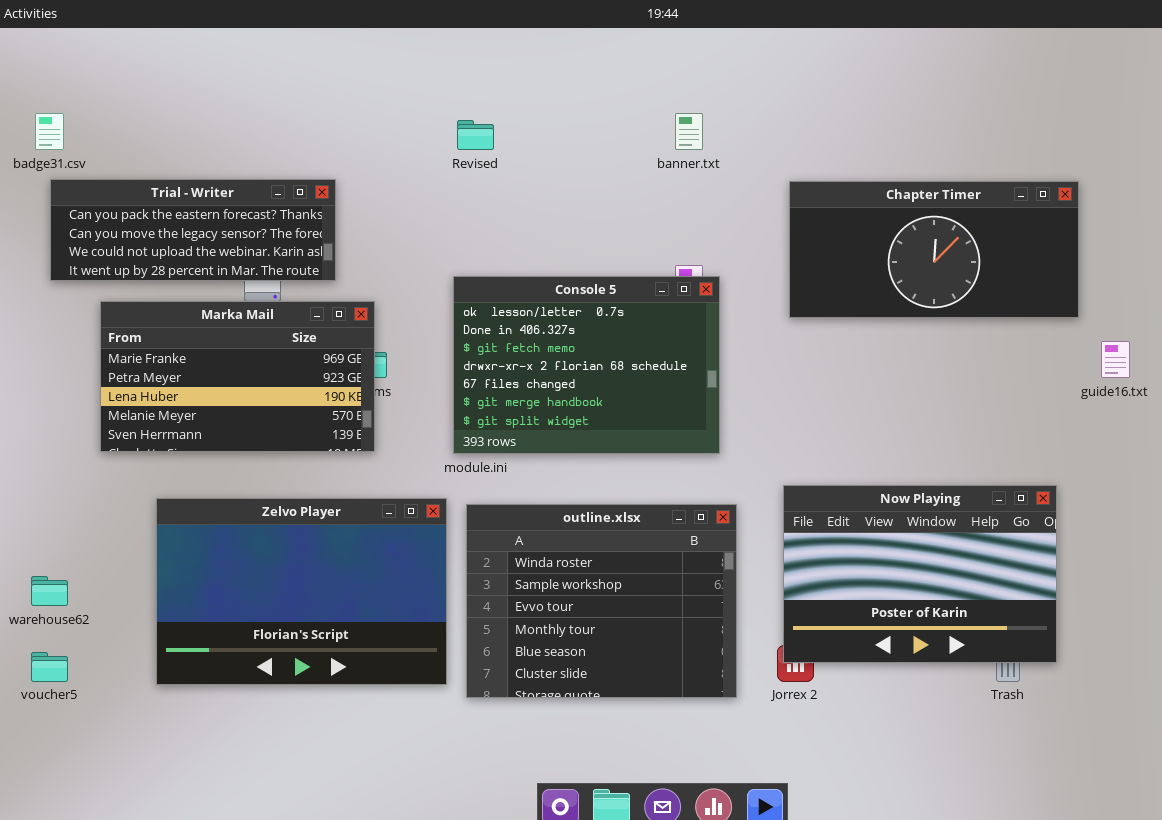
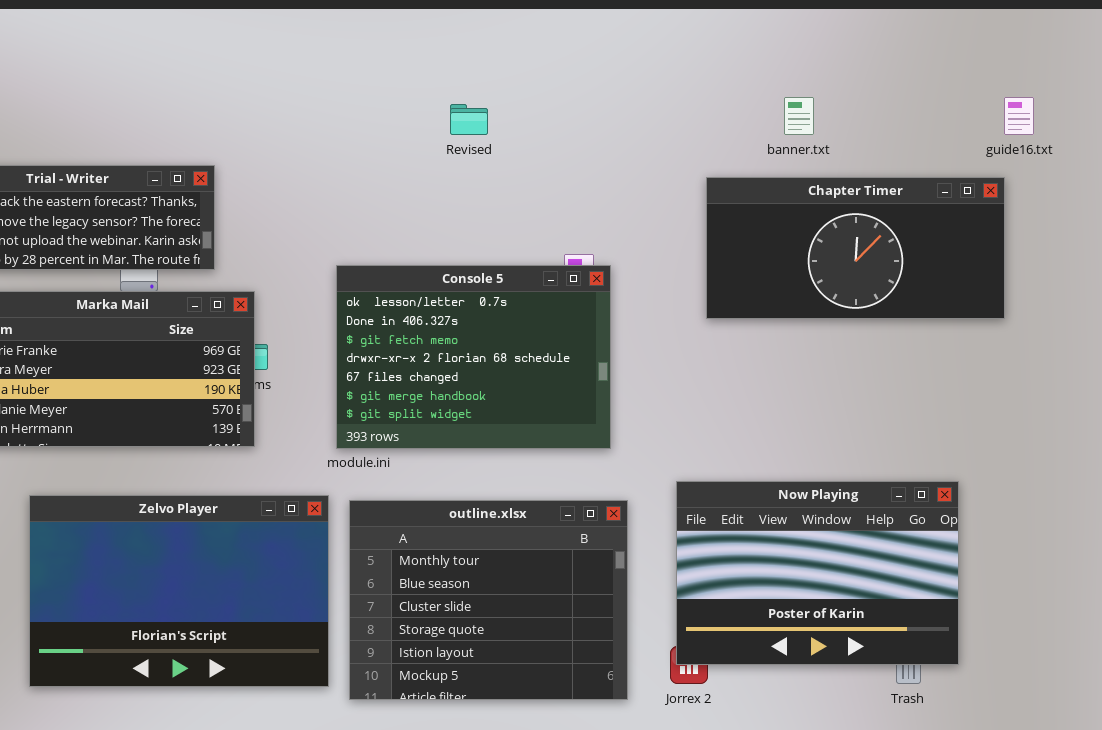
banner.txt: [675,113,703,150] -> [784,97,814,135], moved
Revised: [457,120,494,150] -> [450,104,488,135], moved
Chapter Timer: [789,181,1079,318] -> [706,177,1005,319], moved
guide16.txt: [1101,341,1130,378] -> [1004,97,1034,135], moved
outline.xlsx: [466,504,737,698] -> [349,500,628,700], scrolled down 3 rows

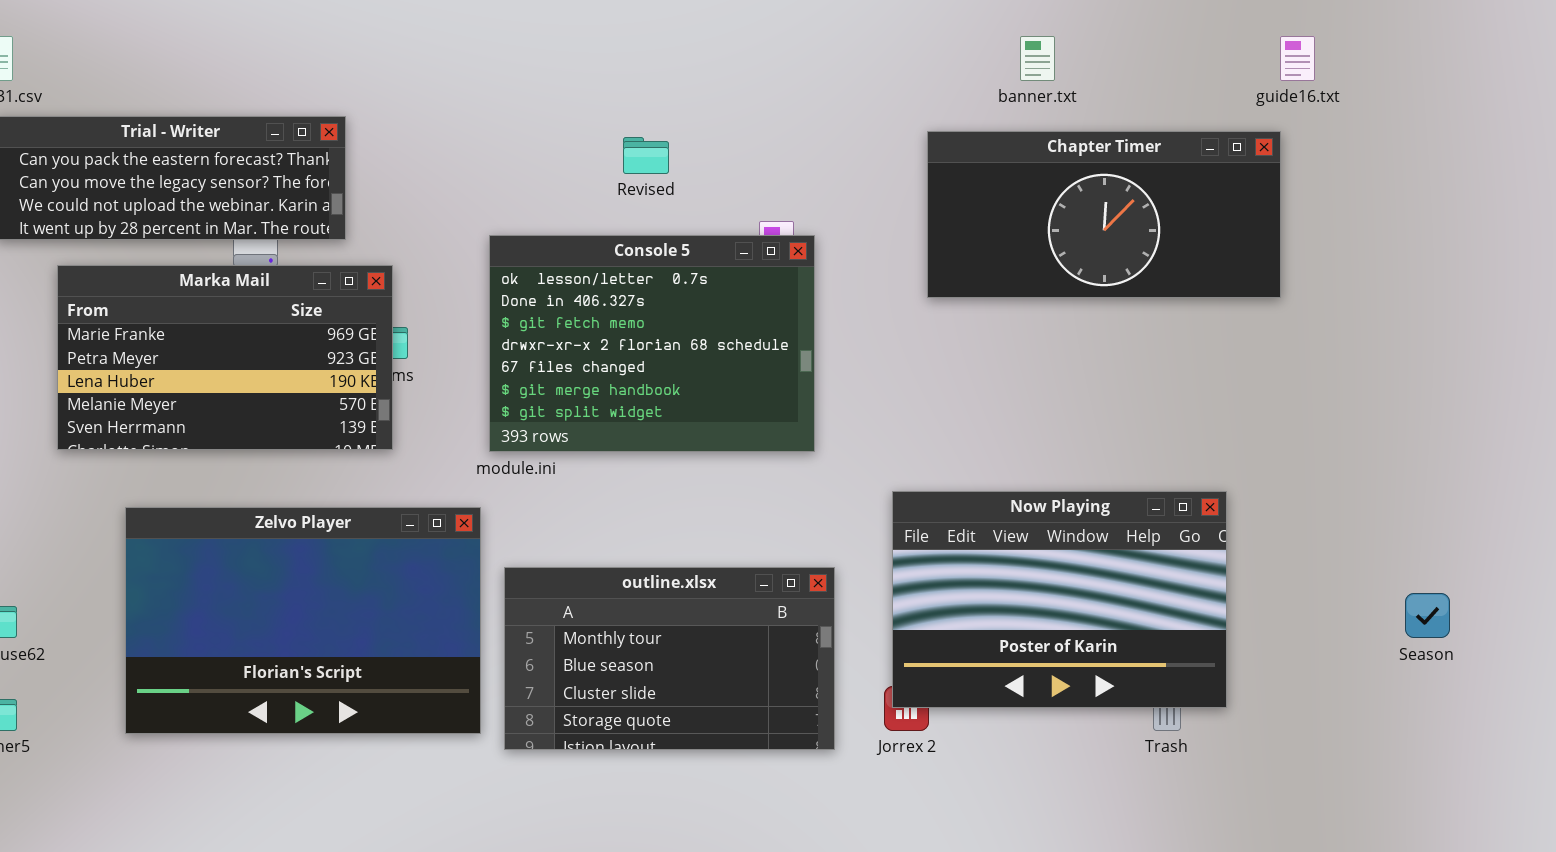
Revised: [450,104,488,135] -> [623,137,669,174], moved
outline.xlsx: [349,500,628,700] -> [504,567,835,750], resized

